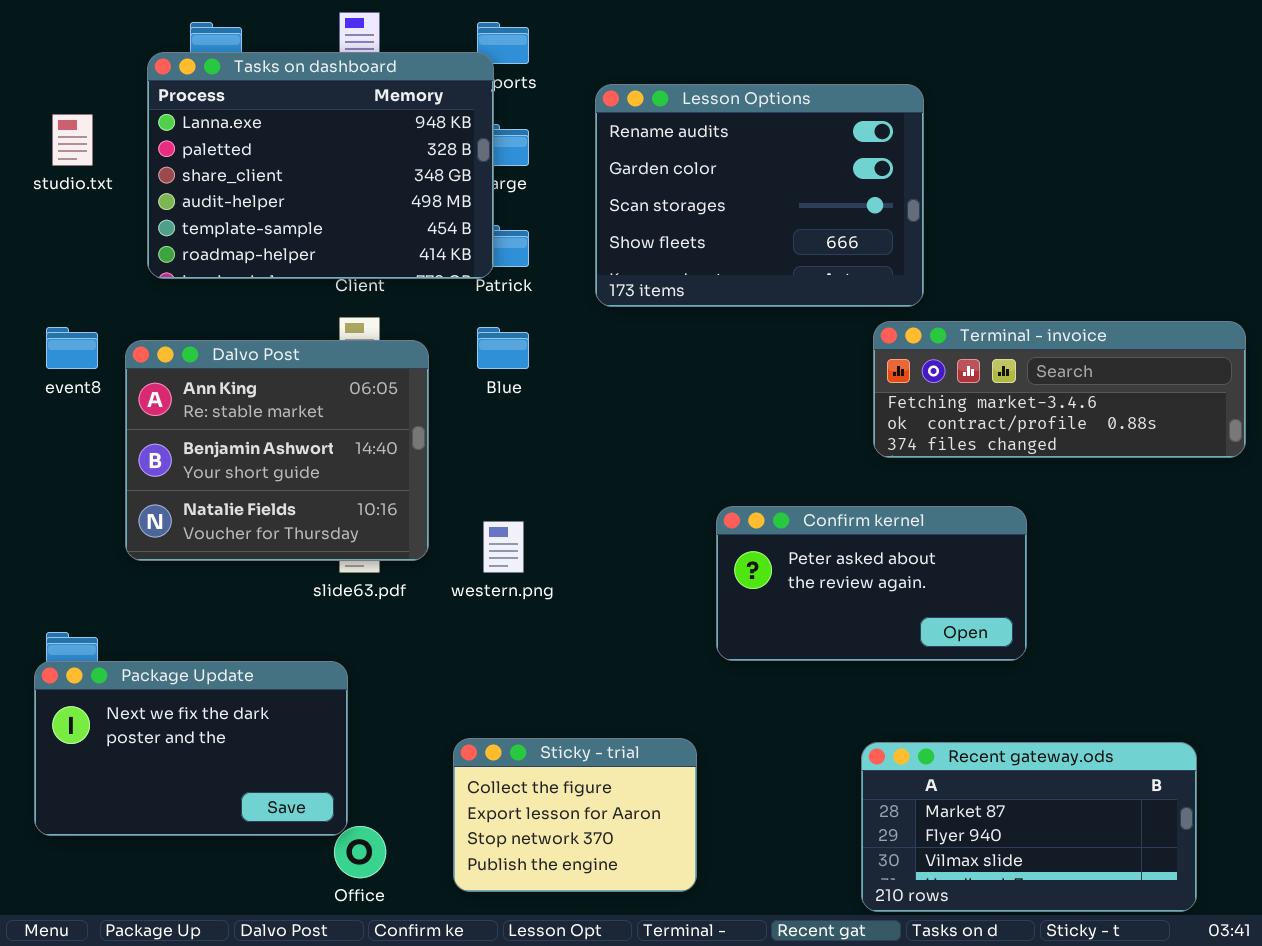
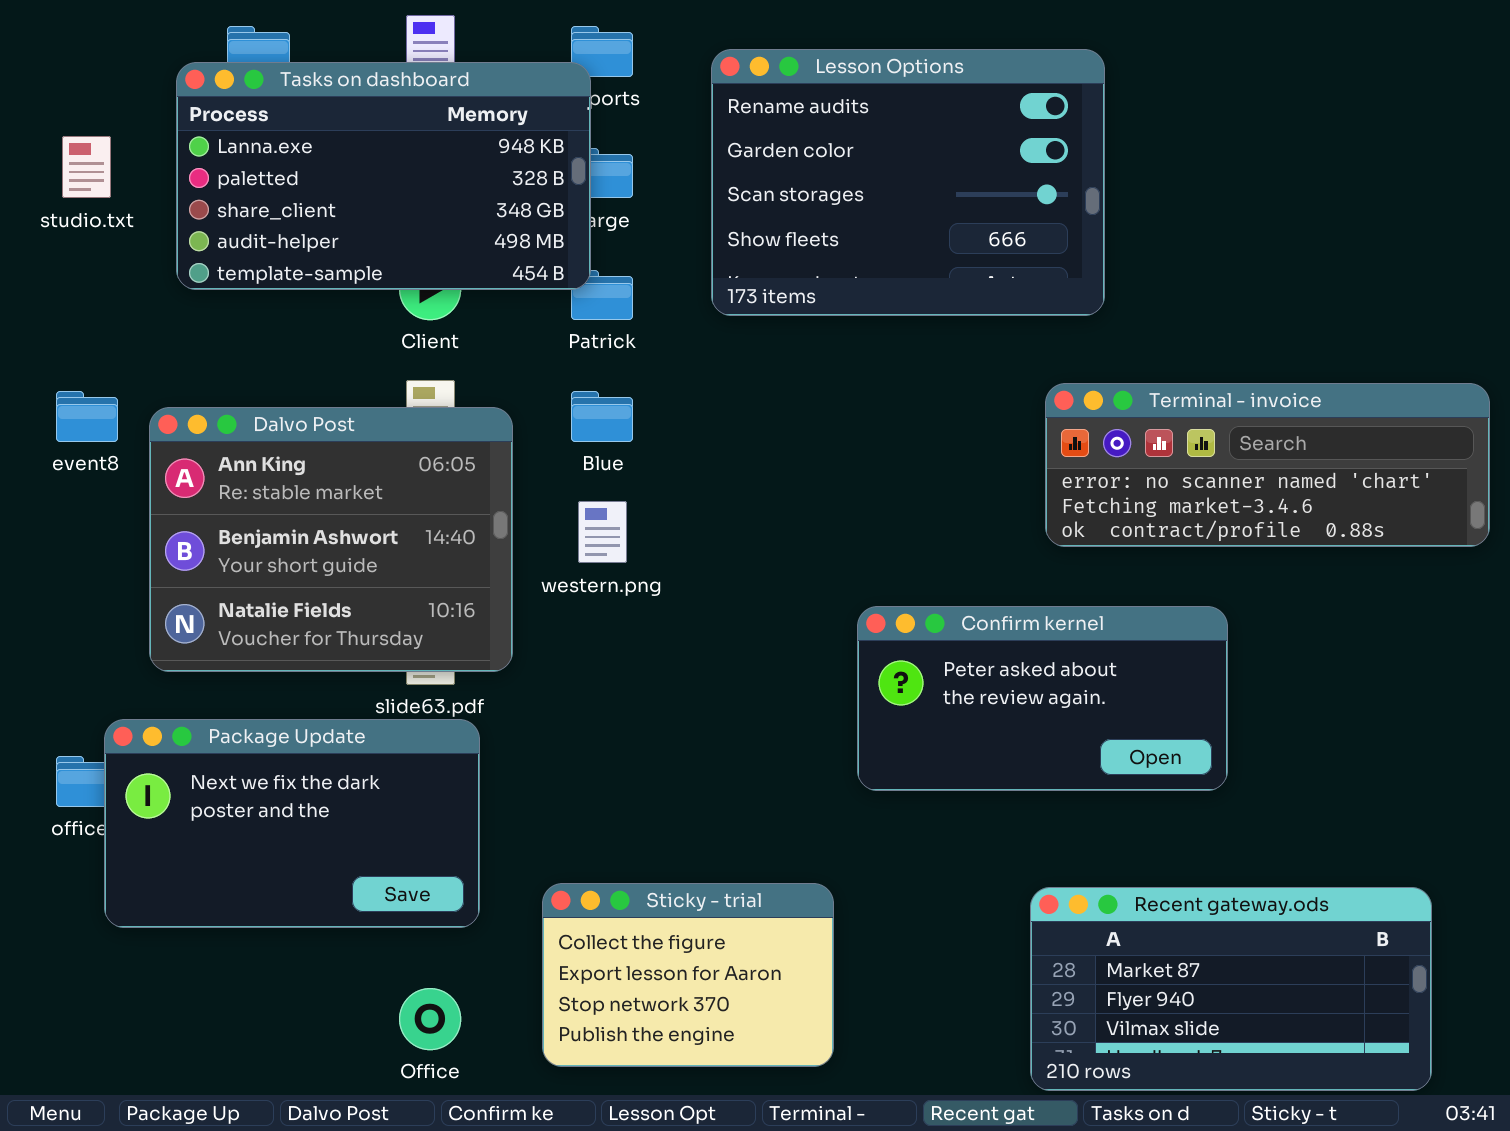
Tasks on dashboard: [147,52,494,279] -> [176,62,591,290], resized
Lesson Options: [595,84,924,307] -> [711,49,1105,316], moved
Terminal - invoice: [873,321,1246,458] -> [1045,383,1490,547], scrolled up 1 row
western.png: [483,521,524,573] -> [578,501,627,563], moved
Package Update: [34,661,348,836] -> [104,719,480,928], moved

